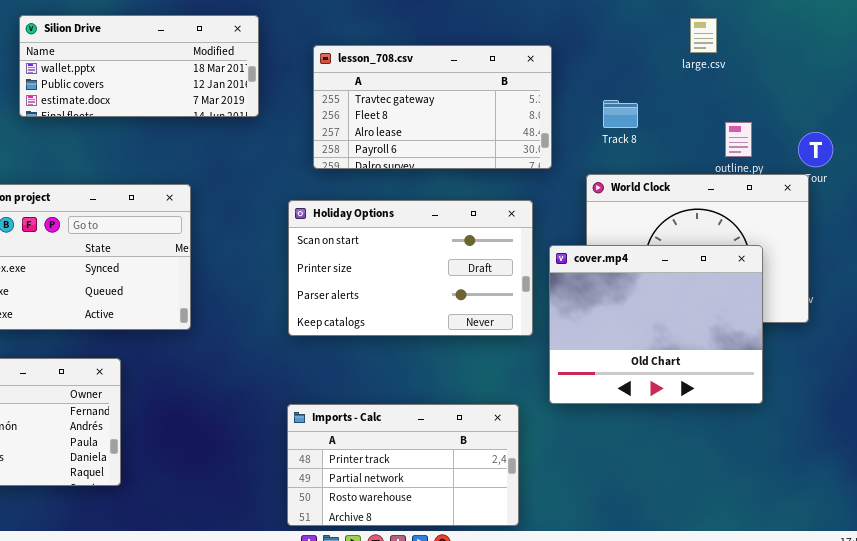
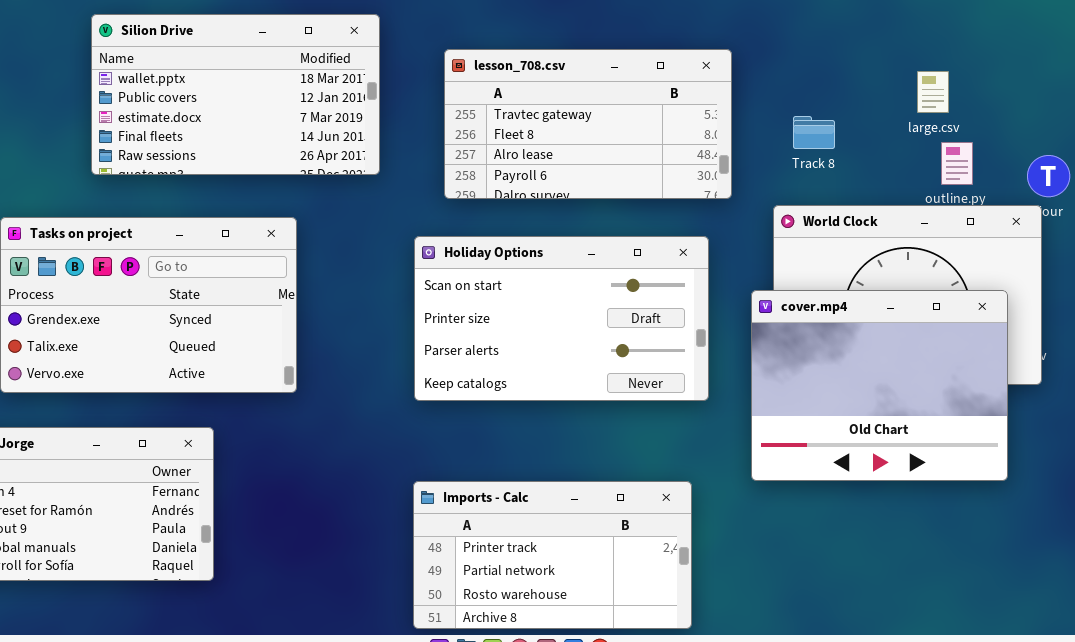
Silion Drive: [19,15,259,117] -> [91,14,380,175], resized
large.csv: [690,18,717,53] -> [917,71,949,113], moved
cover.mp4: [549,245,763,404] -> [751,290,1008,481], moved

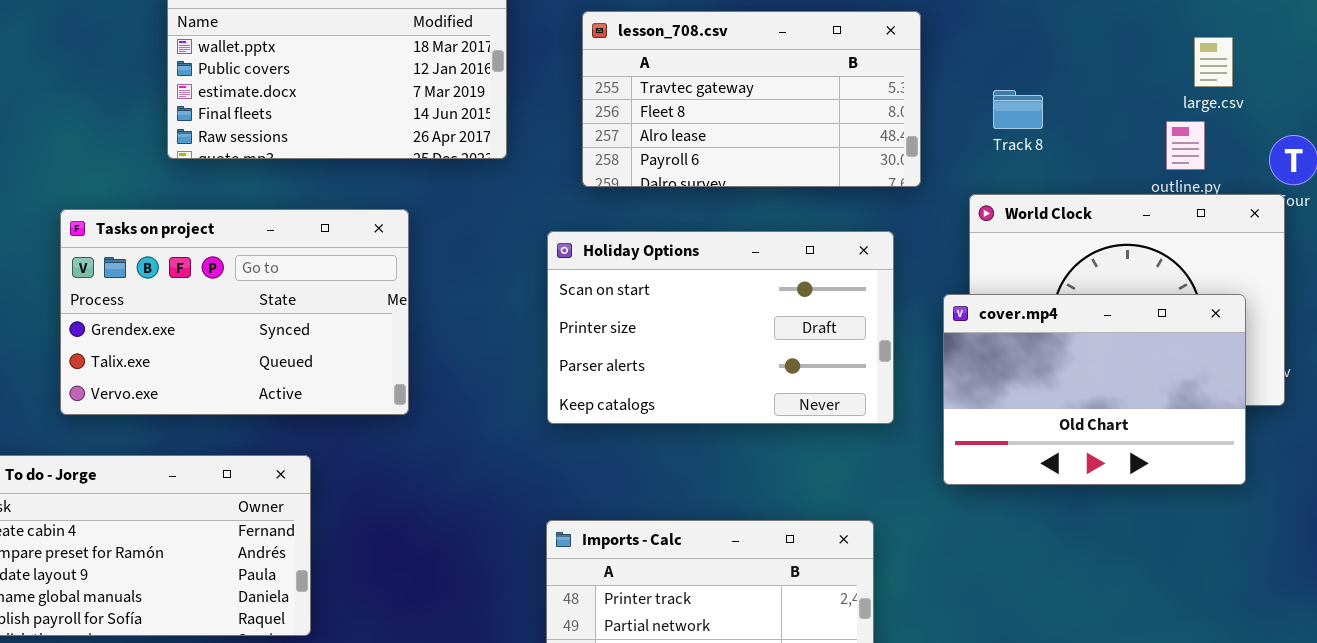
large.csv: [917,71,949,113] -> [1194,37,1233,87], moved
cover.mp4: [751,290,1008,481] -> [943,294,1246,485], resized

